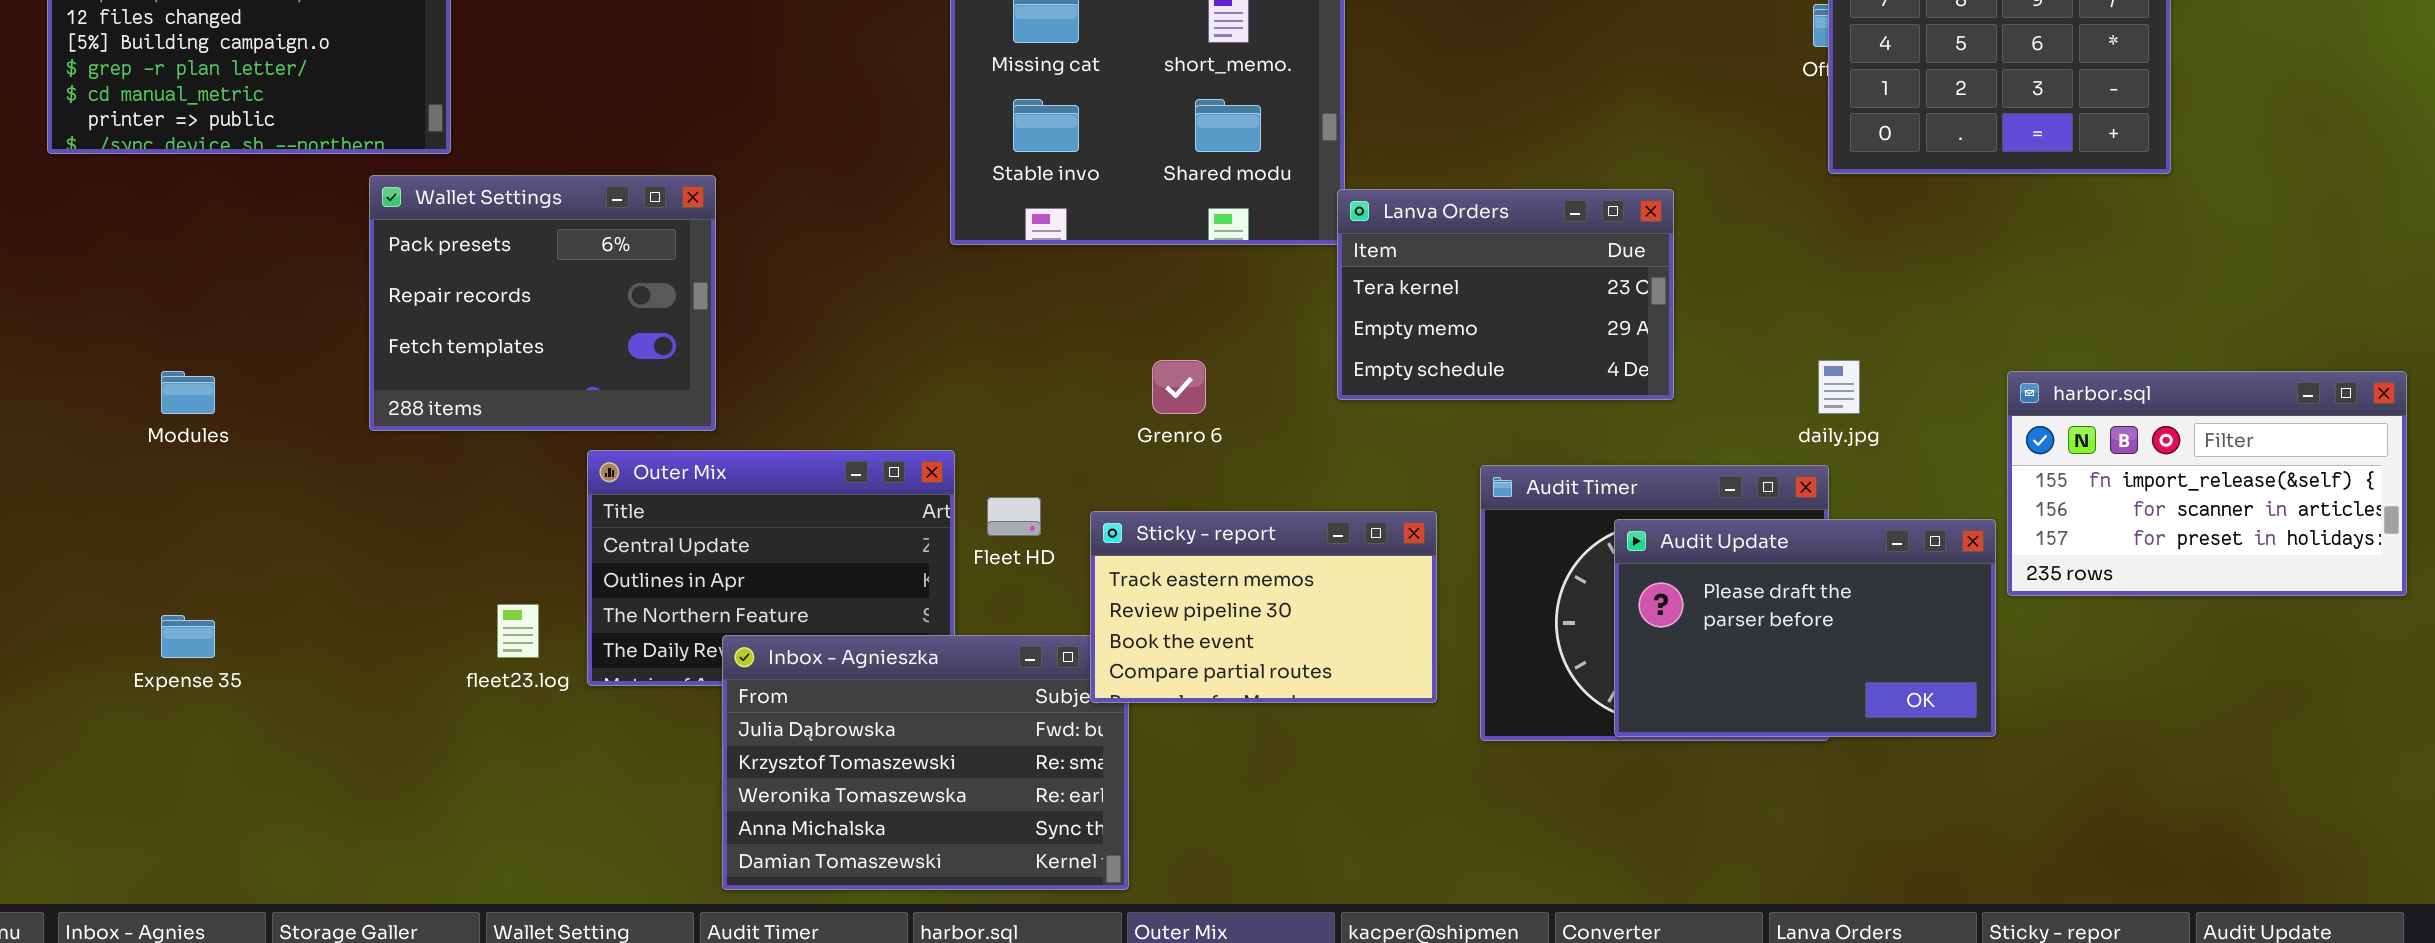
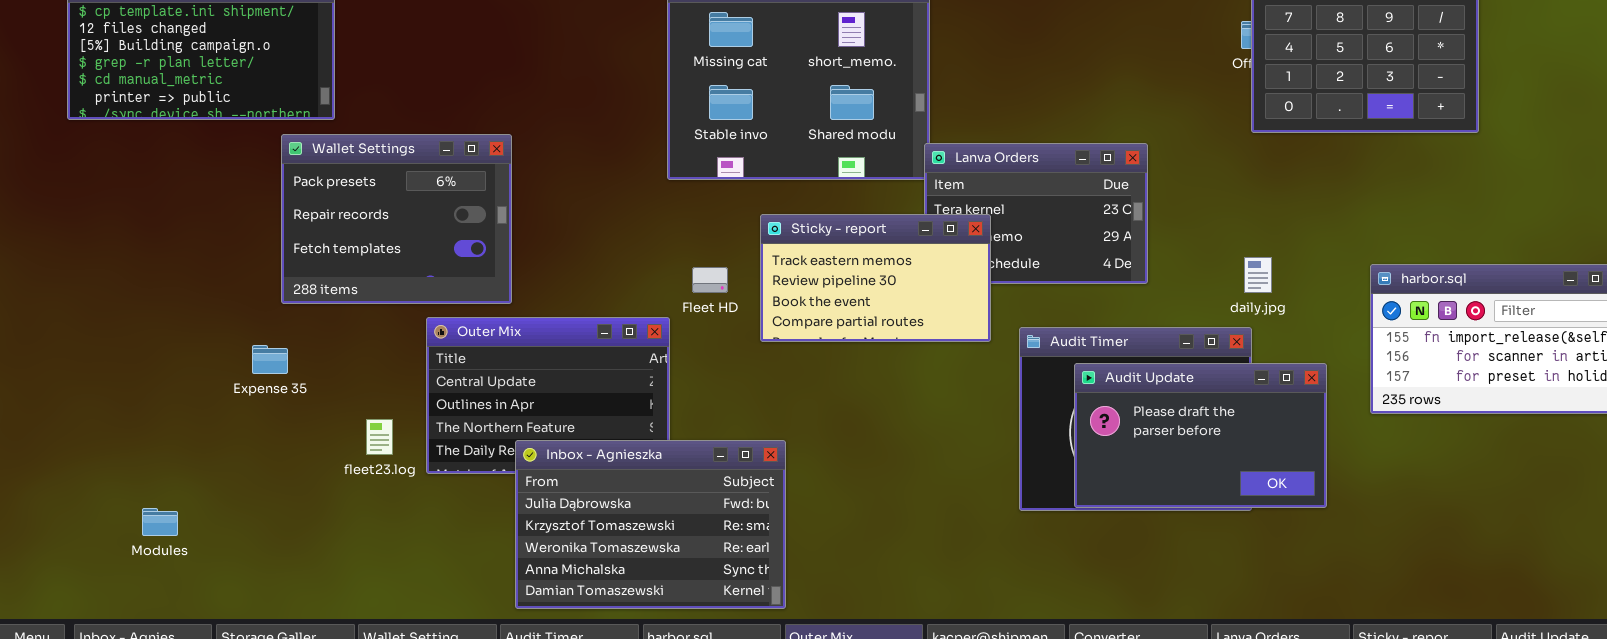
Modules: [161,371,215,414] -> [142,508,178,536], moved
Fleet HD: [987,497,1041,536] -> [692,267,728,293], moved
Sticky - report: [1090,511,1437,703] -> [760,214,991,342], moved
Audit Update: [1614,519,1996,737] -> [1074,363,1327,508], moved
Expense 35: [161,615,215,658] -> [252,345,288,374], moved

